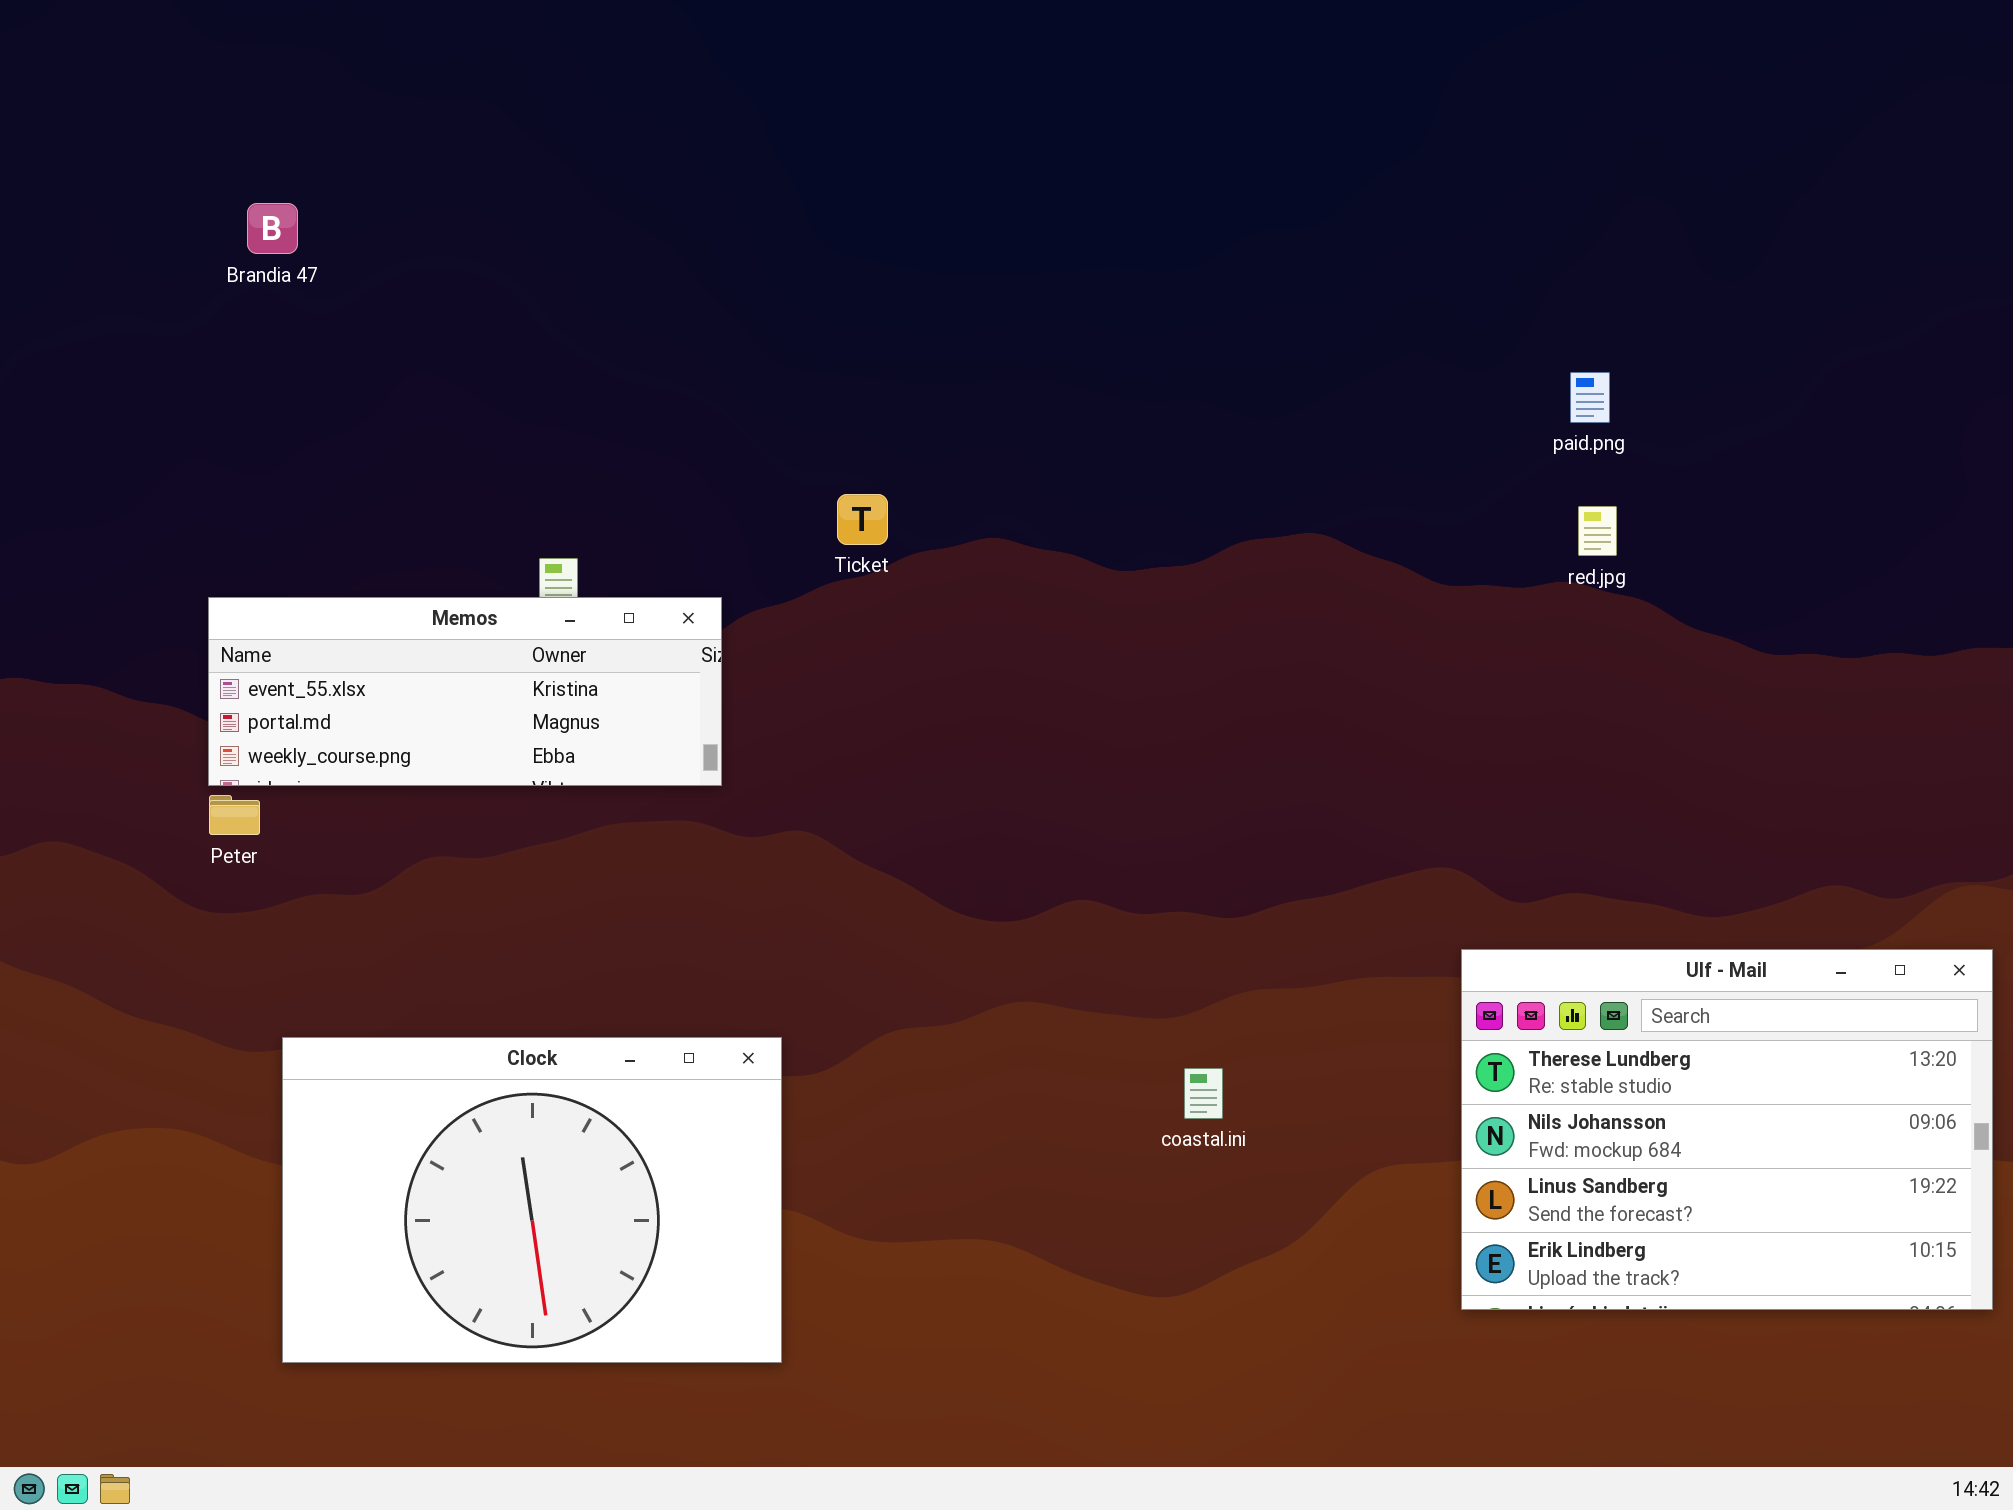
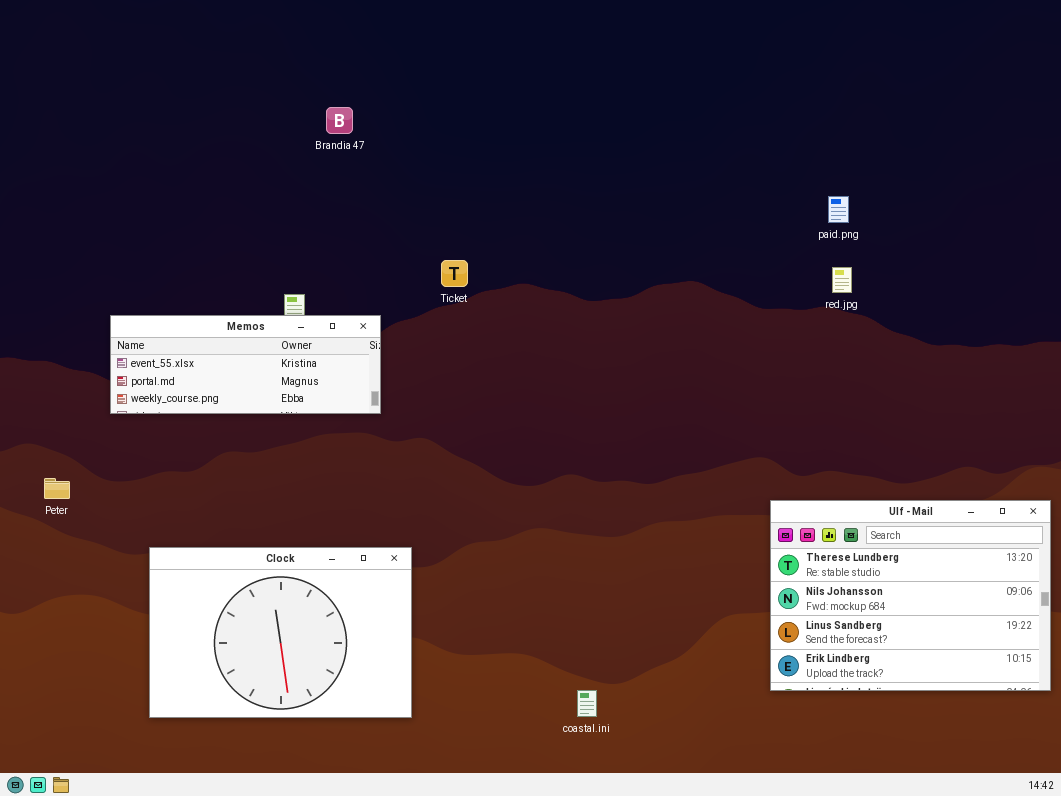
Brandia 47: [247,203,298,254] -> [326,107,353,134], moved
Peter: [209,795,260,835] -> [44,478,70,499], moved
coastal.ini: [1184,1068,1223,1119] -> [577,690,597,717], moved

